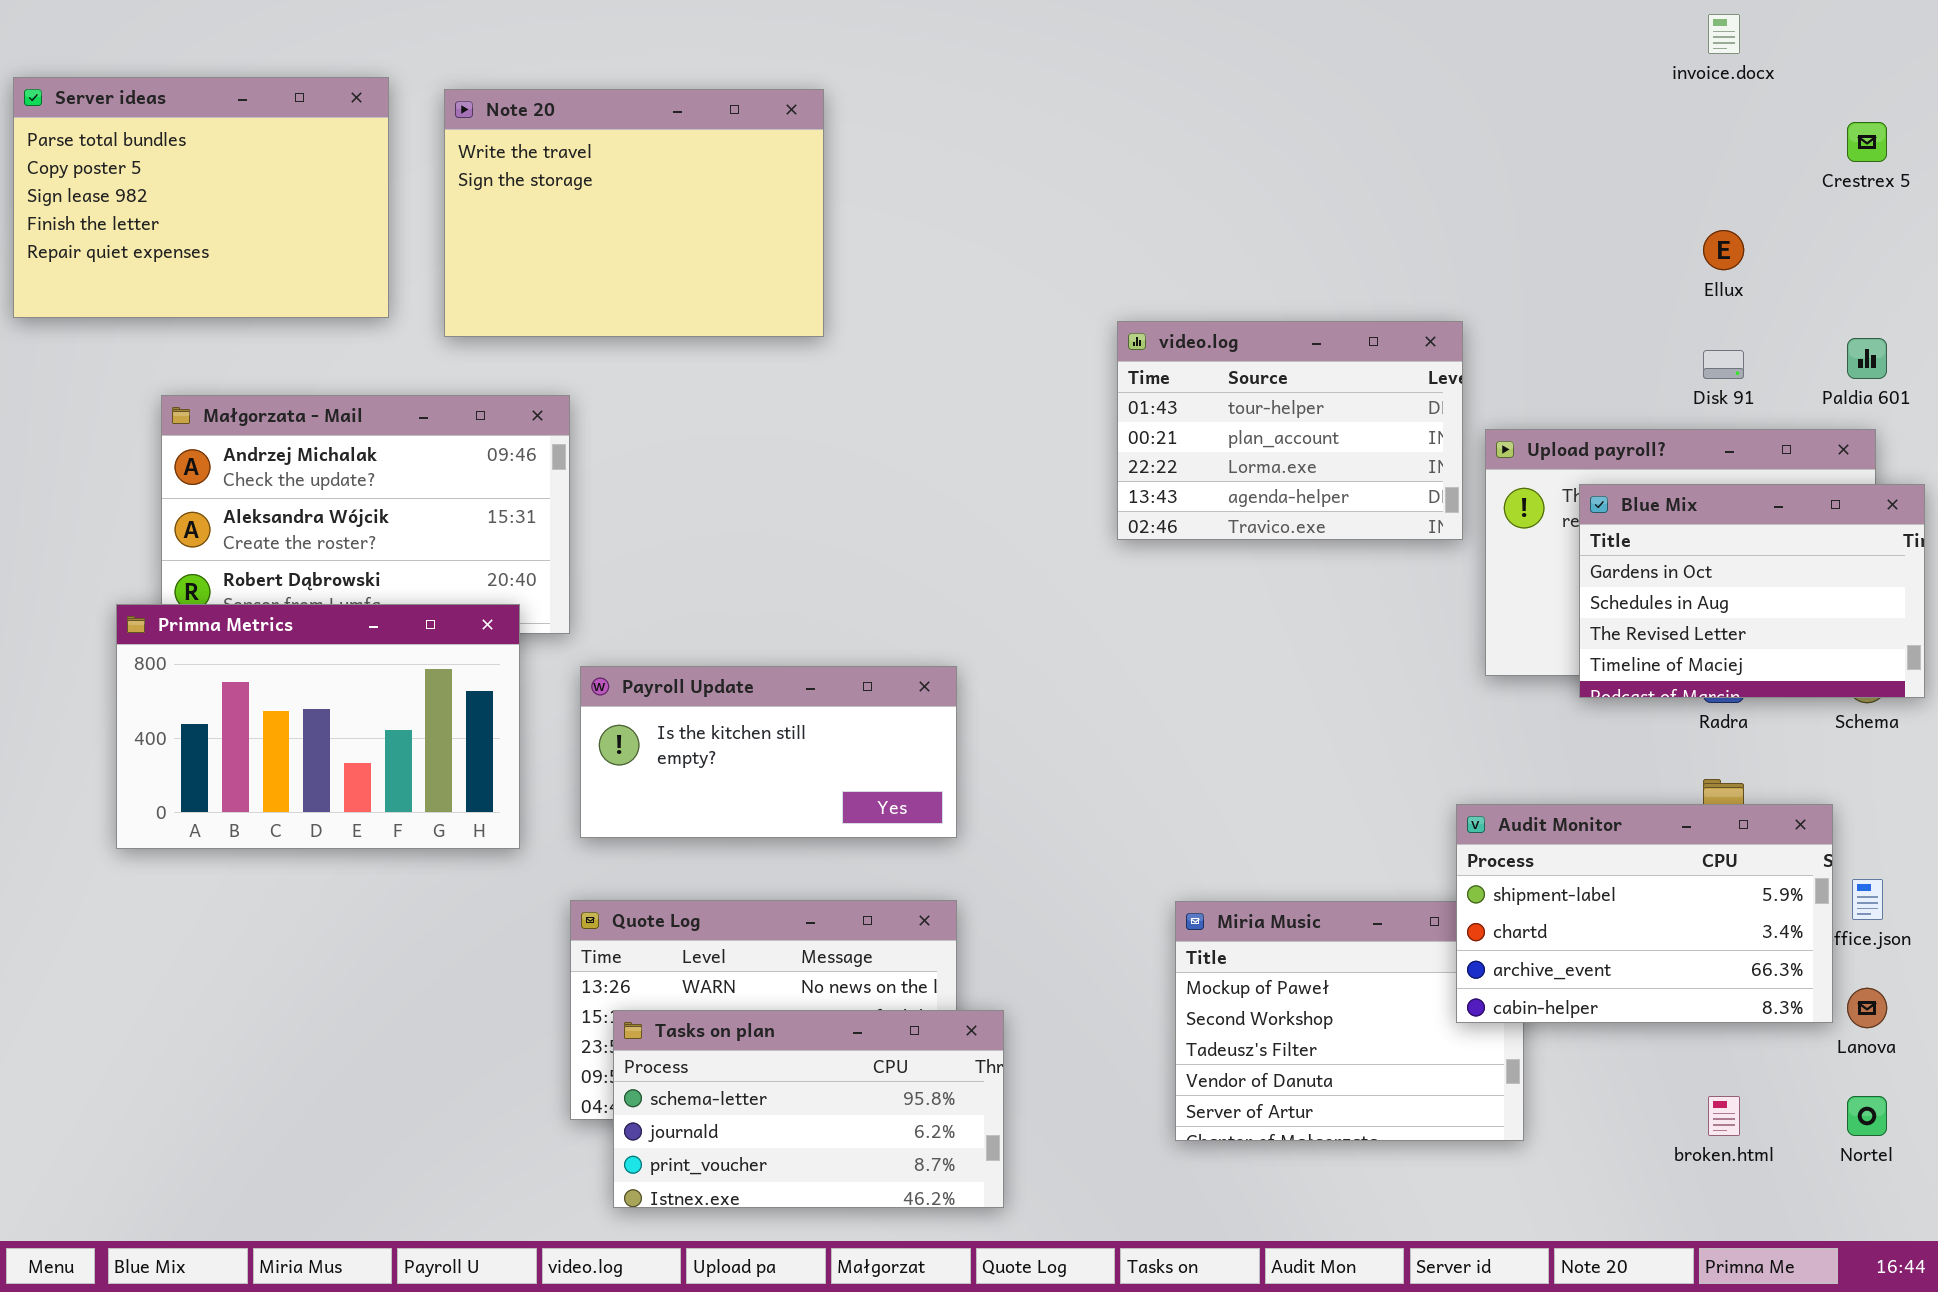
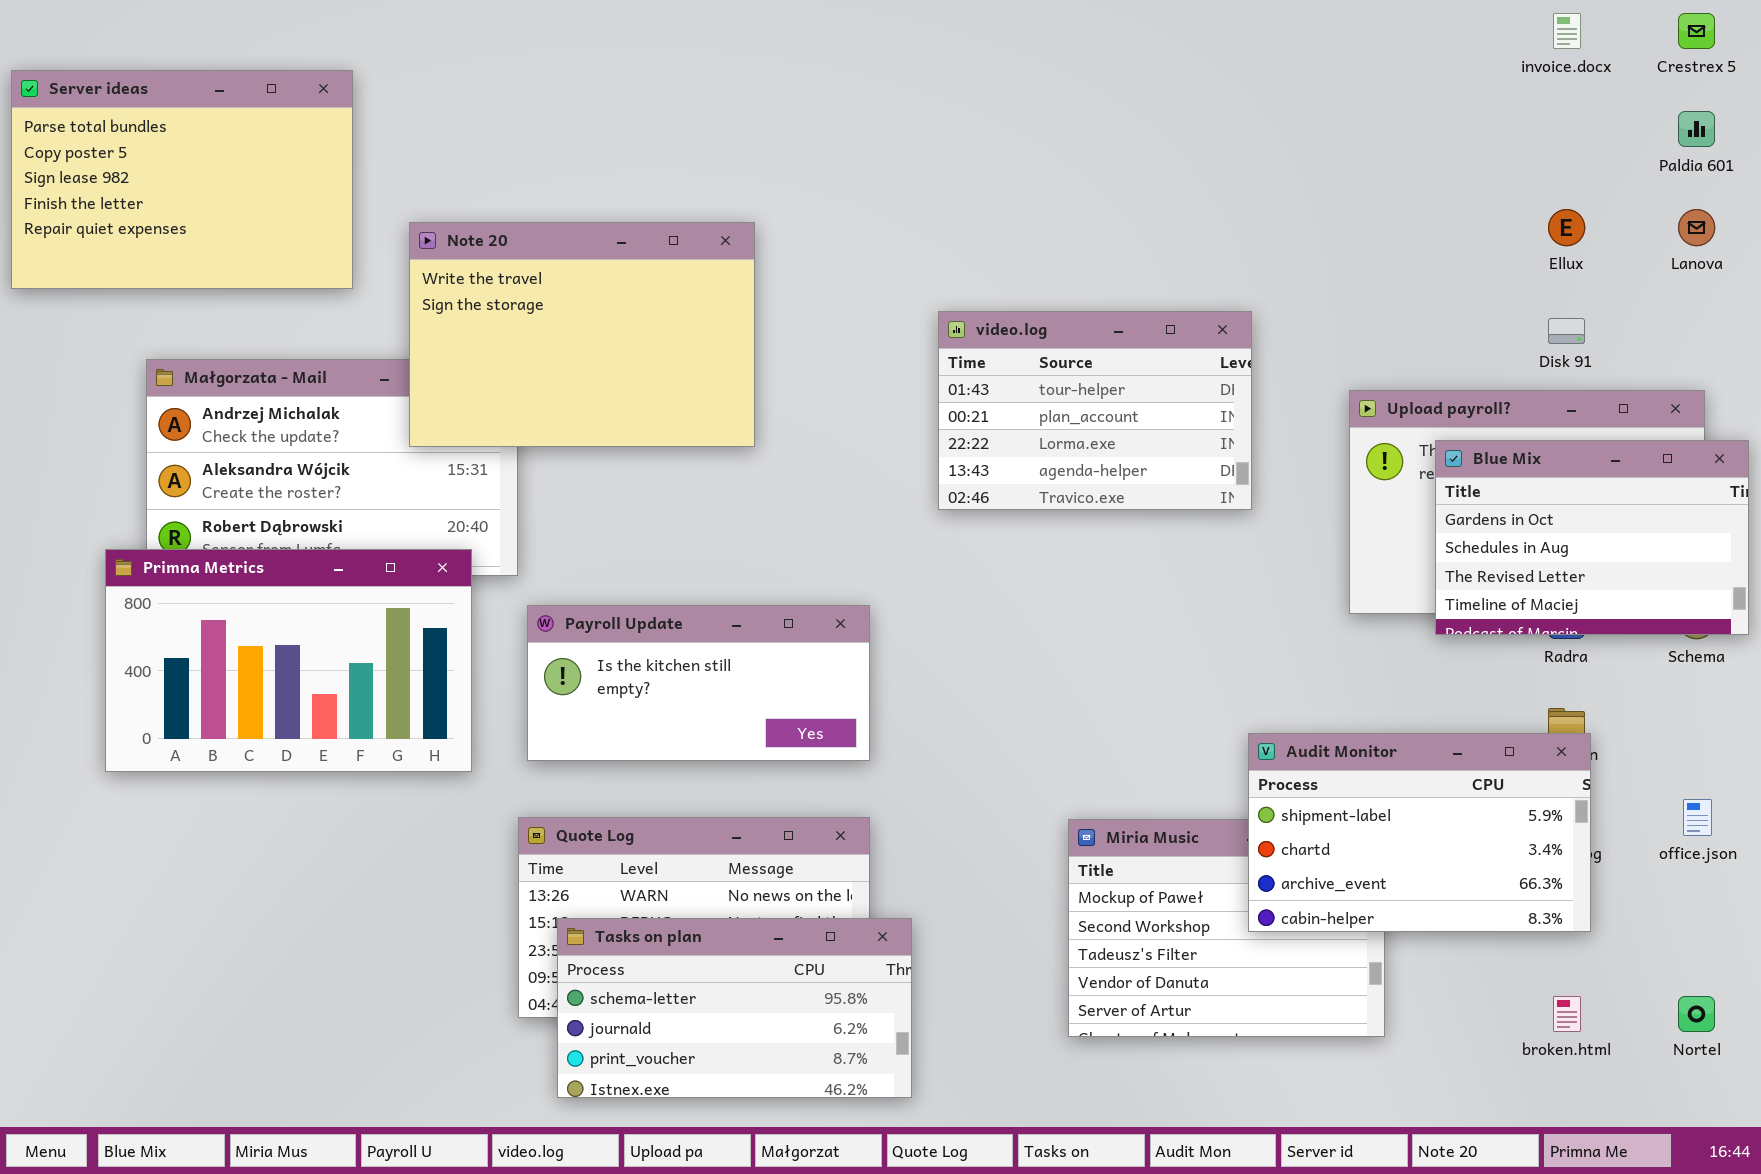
Note 20: [444,89,824,337] -> [409,222,755,447], moved
Crestrex 5: [1847,122,1887,162] -> [1678,13,1715,49], moved
video.log: [1117,321,1463,540] -> [938,311,1252,510], moved
Paldia 601: [1847,338,1887,379] -> [1678,111,1715,147], moved
Audit Monitor: [1456,804,1833,1023] -> [1248,733,1591,932], moved
Lanova: [1847,988,1887,1028] -> [1678,209,1715,246], moved

